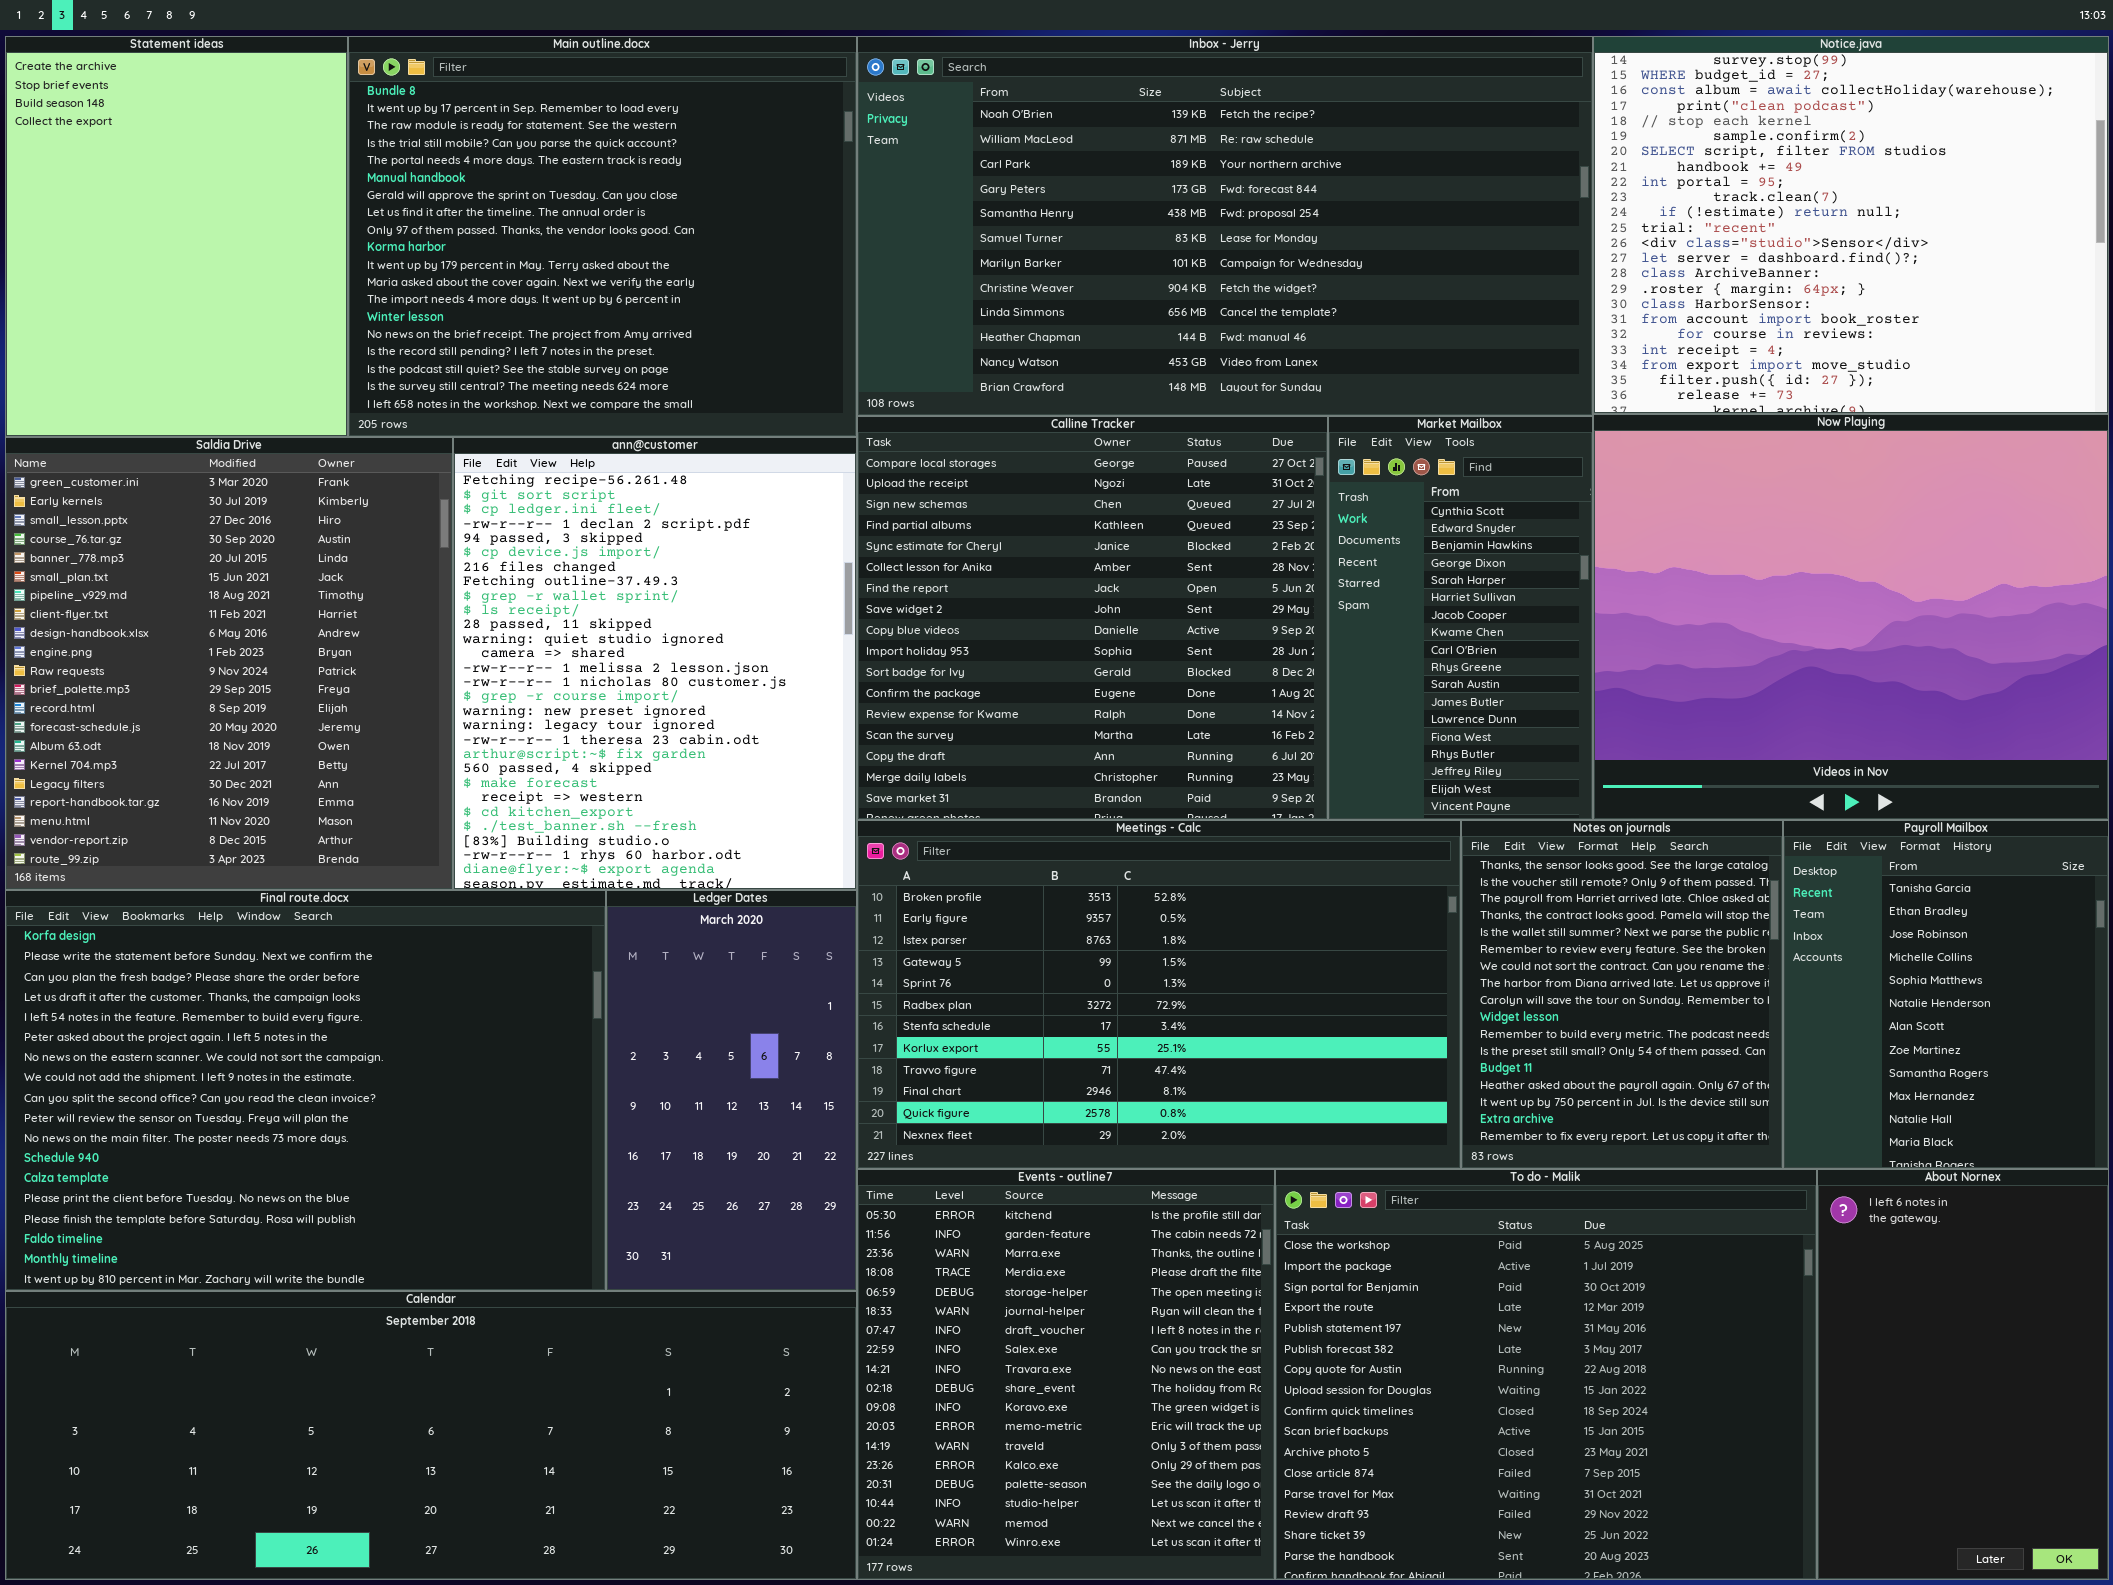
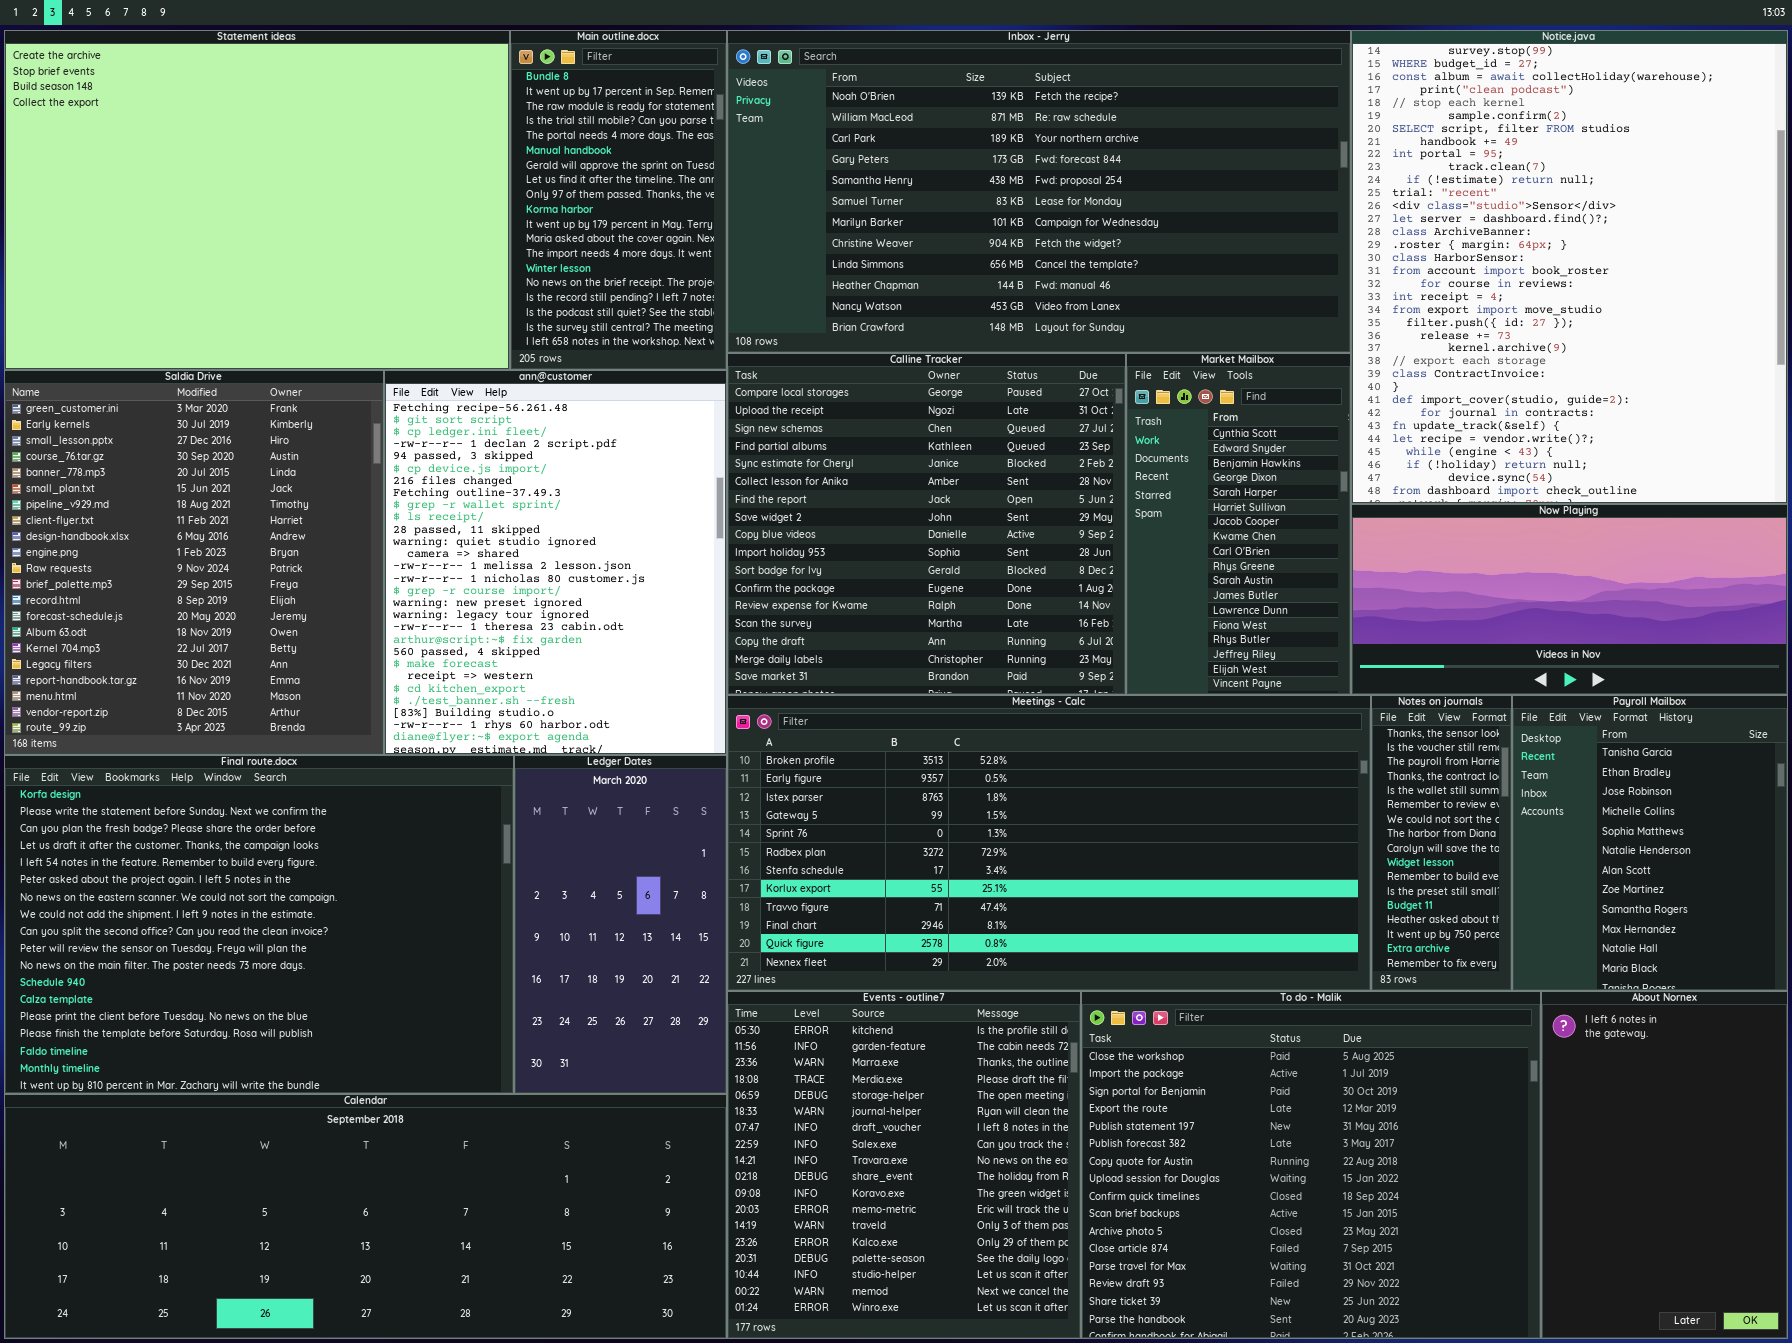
Statement ideas: [5,36,348,437] -> [4,30,510,370], resized
Main outline.docx: [348,36,857,437] -> [510,30,727,370], resized
Notice.java: [1593,36,2109,414] -> [1351,30,1788,504], resized
Now Playing: [1593,414,2109,820] -> [1351,504,1788,695], resized
Meetings - Calc: [857,820,1461,1169] -> [727,695,1371,991], resized
Notes on journals: [1461,820,1783,1169] -> [1371,695,1512,991], resized

